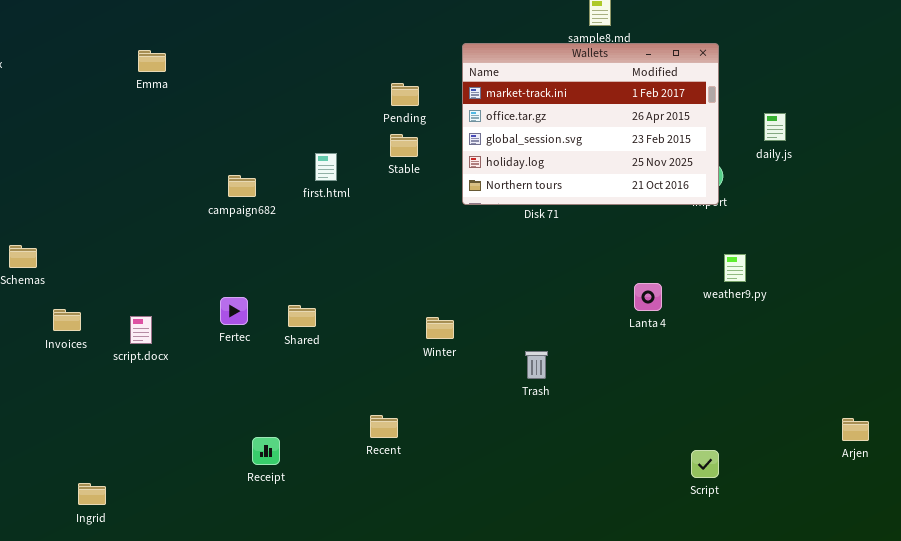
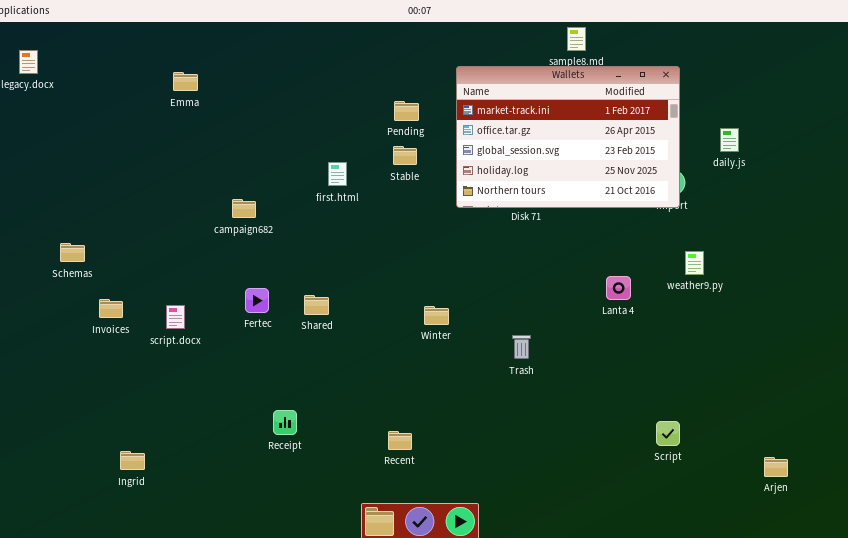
campaign682: [228,175,256,197] -> [232,199,256,218], moved
Recent: [370,415,398,438] -> [388,431,412,450], moved
Arjen: [842,418,869,441] -> [764,457,788,477], moved

